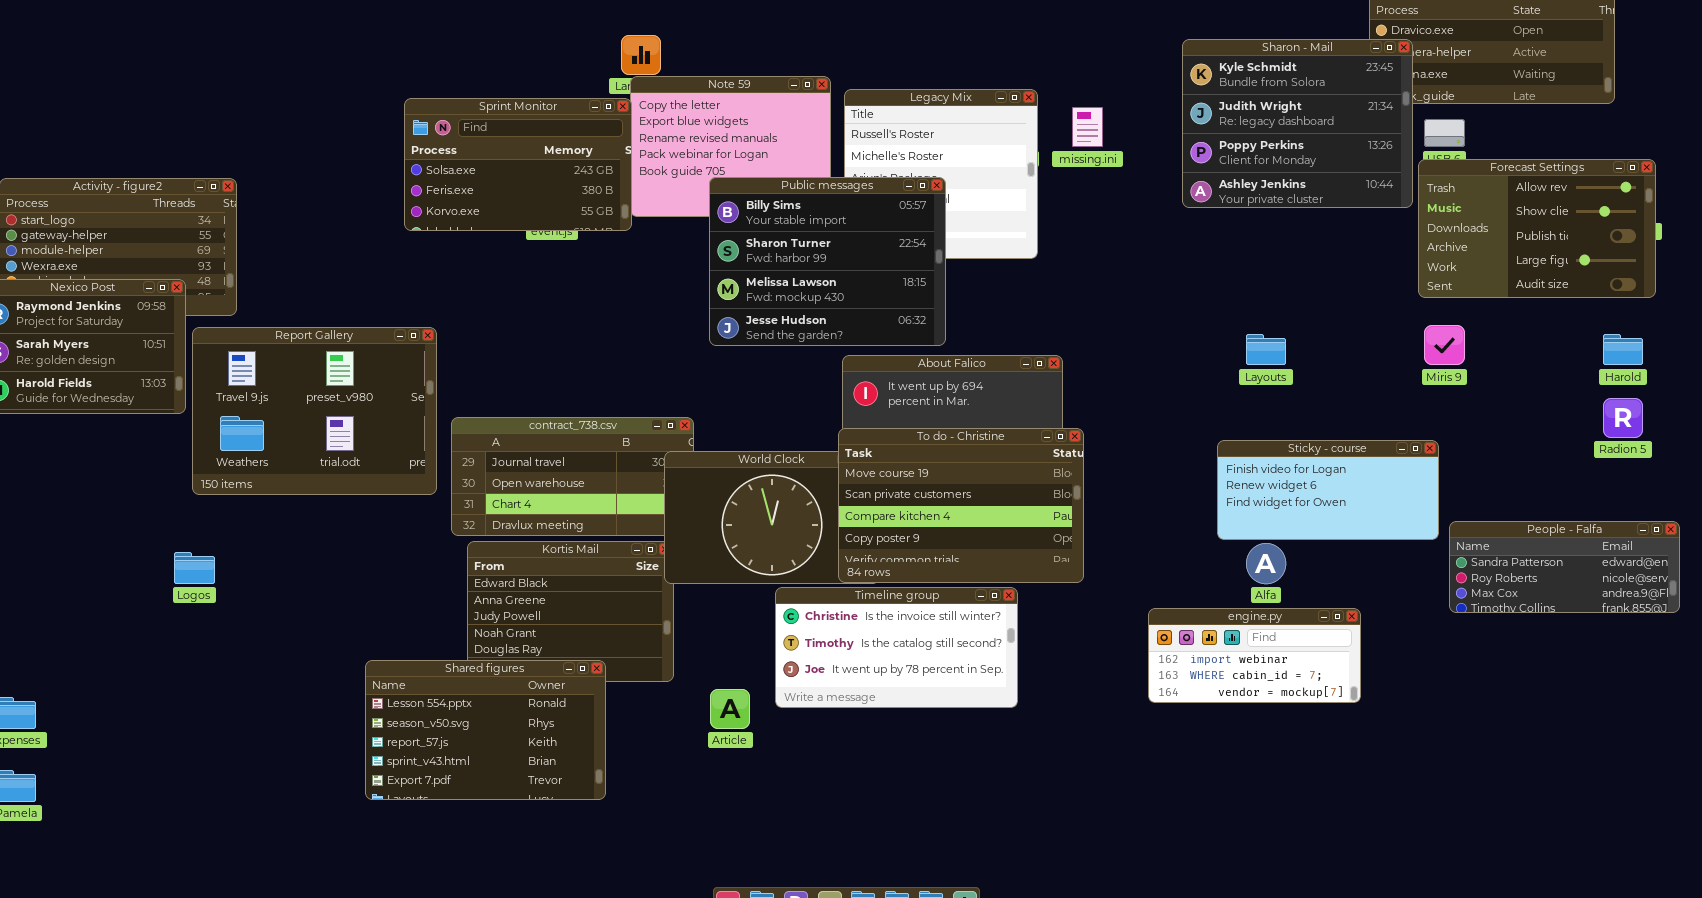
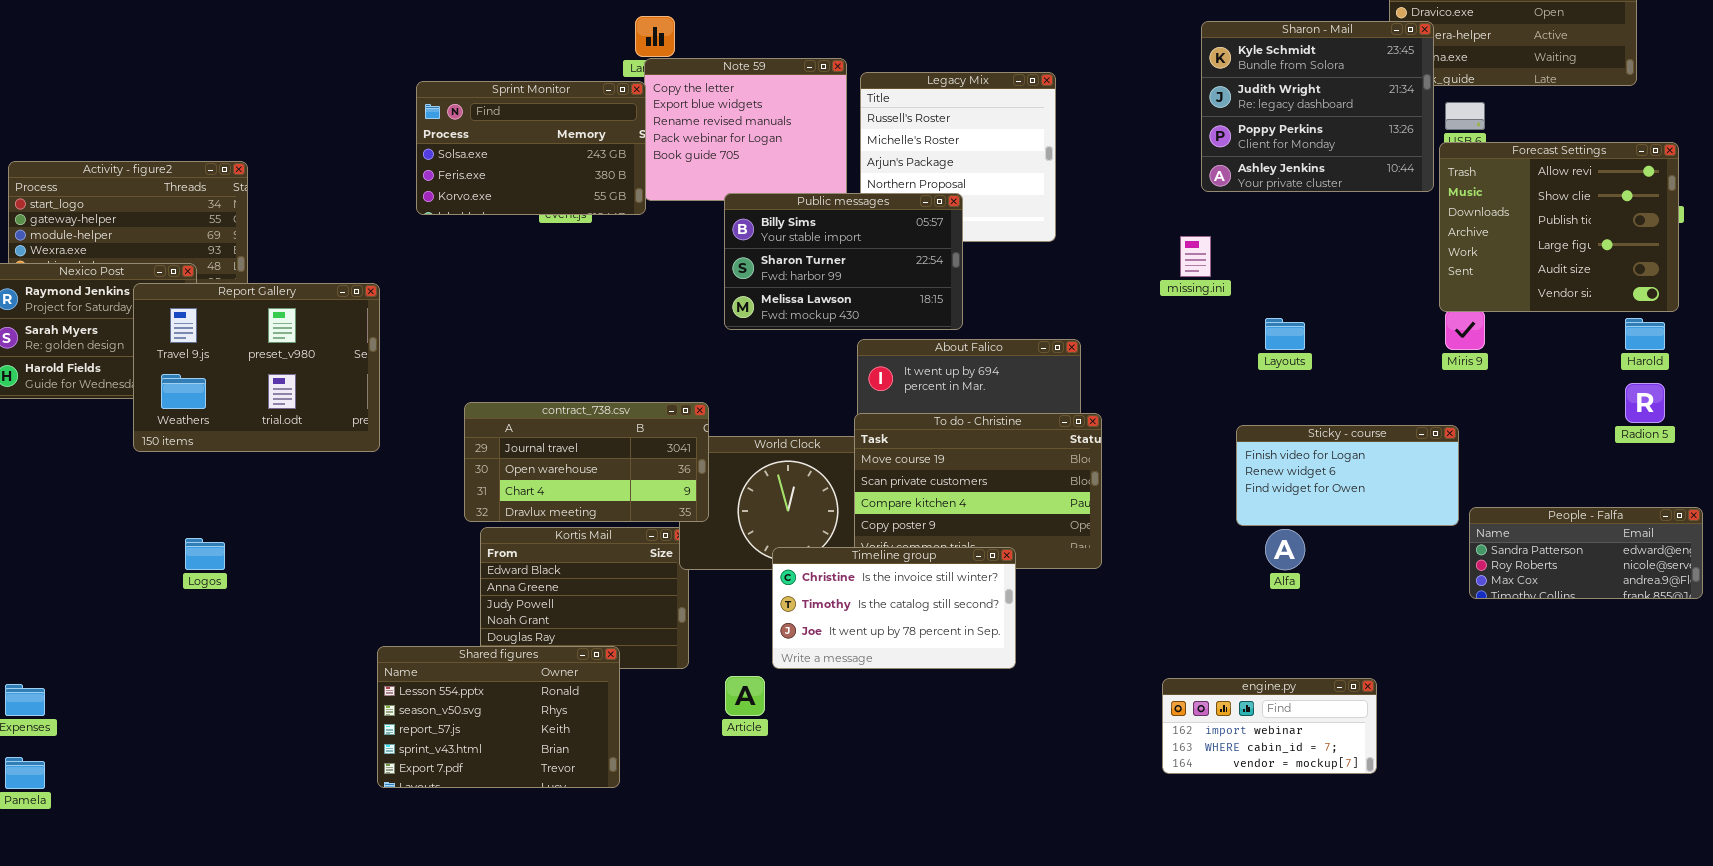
missing.ini: [1072,107,1103,147] -> [1180,236,1211,277], moved
Forecast Settings: [1418,159,1656,298] -> [1439,142,1679,312], resized
Public messages: [709,177,946,346] -> [724,193,963,330], resized
Report Gallery: [192,327,437,495] -> [133,283,380,452], moved
contract_738.csv: [451,417,694,536] -> [464,402,709,522], raised
Timeline group: [775,587,1018,708] -> [772,547,1016,669], moved
engine.py: [1148,608,1361,703] -> [1162,678,1377,774], moved

